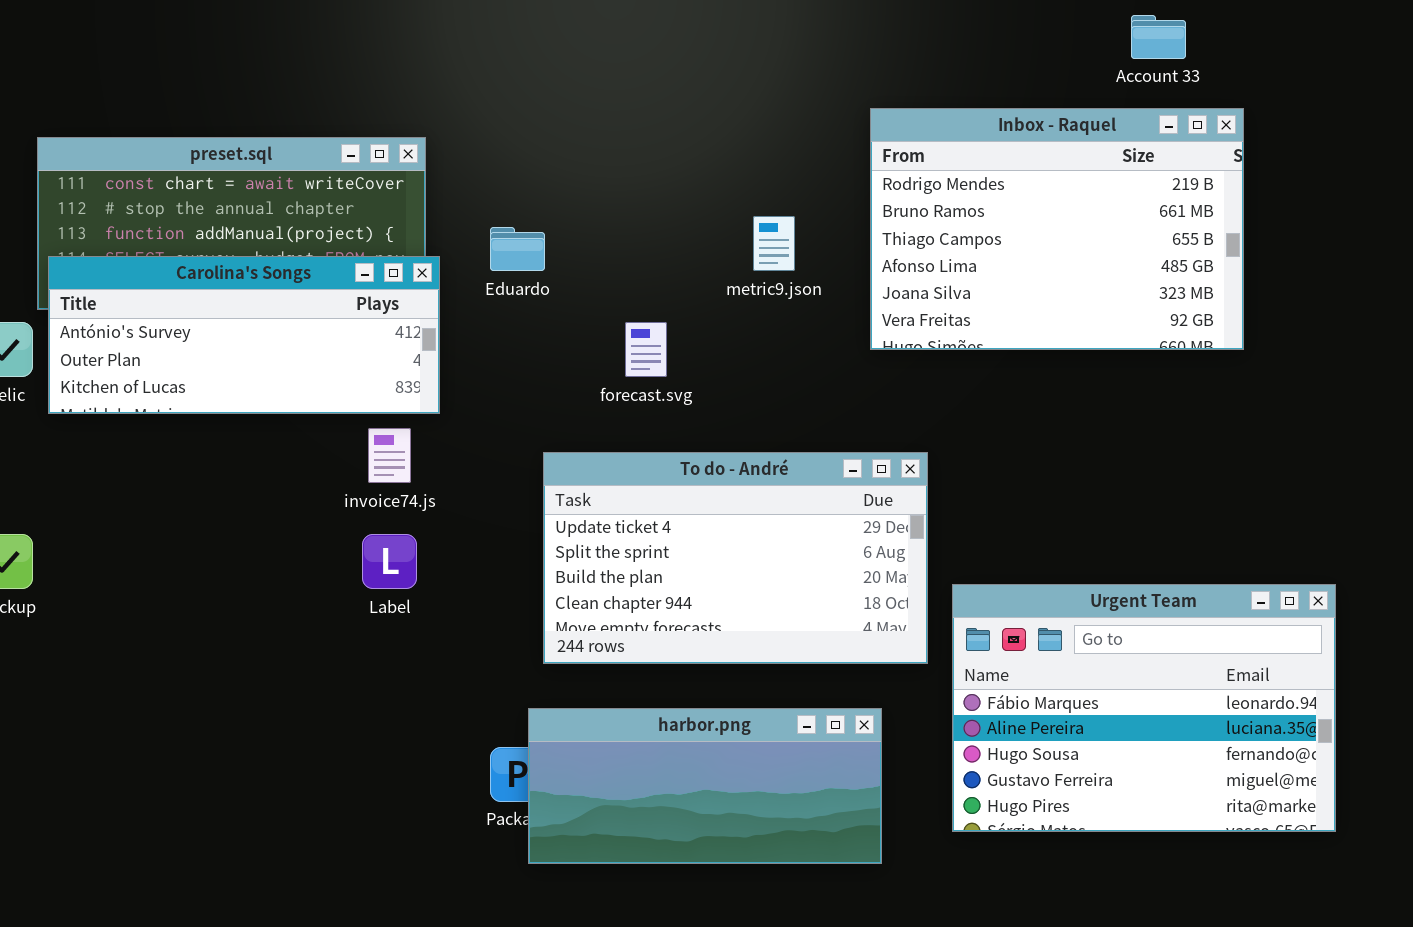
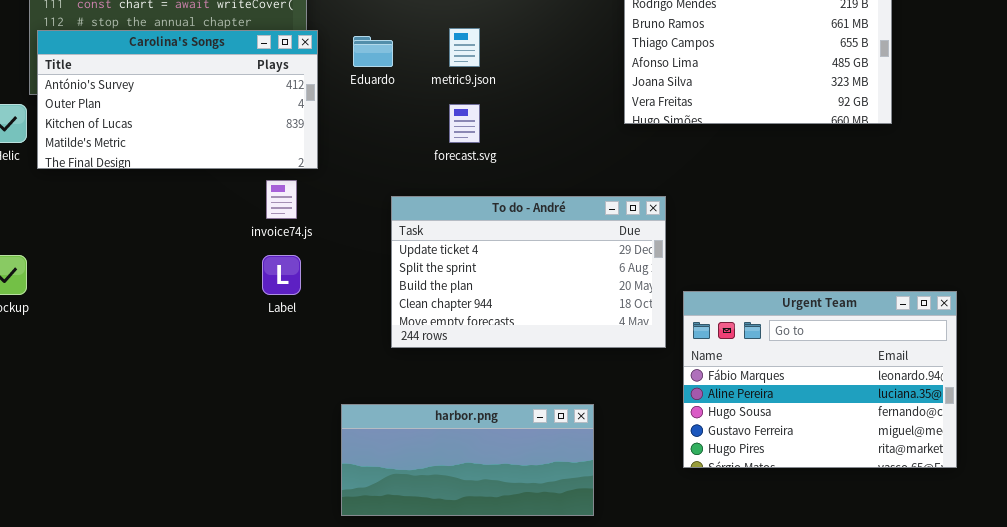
metric9.json: [753,216,795,271] -> [449,28,480,67], moved
Carolina's Songs: [48,256,440,414] -> [37,30,318,169], resized
harbor.png: [528,708,882,864] -> [341,404,594,516], moved

